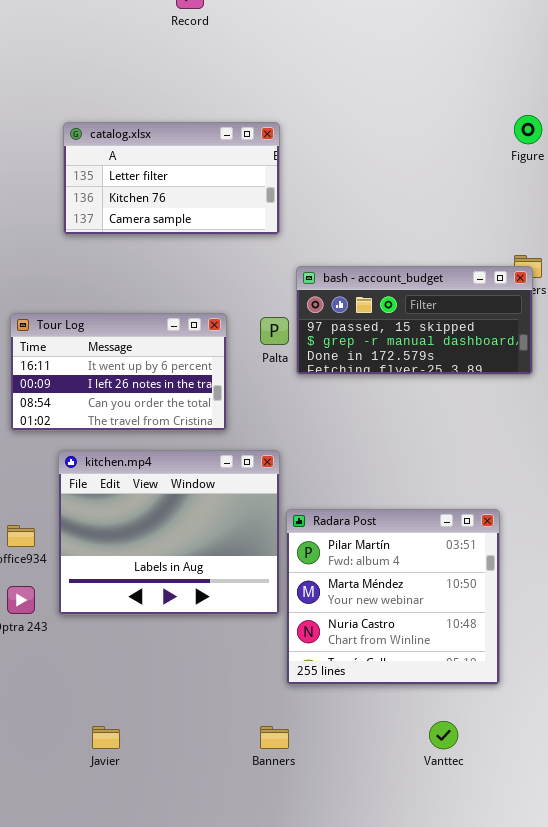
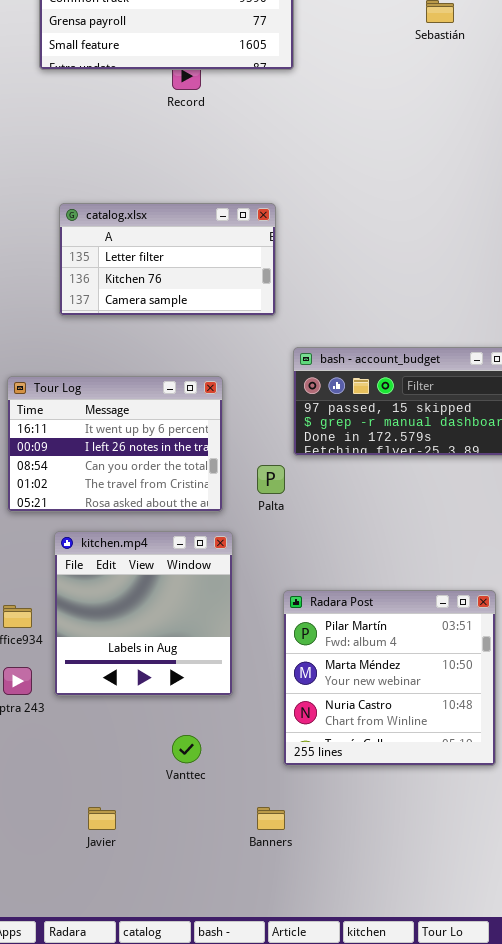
Tour Log: [10,313,227,431] -> [7,376,223,512], resized
Palta: [260,317,289,345] -> [257,465,285,494], moved
kitchen.mp4: [58,450,280,615] -> [54,531,233,696], resized
Vanttec: [429,721,458,749] -> [172,735,201,763], moved

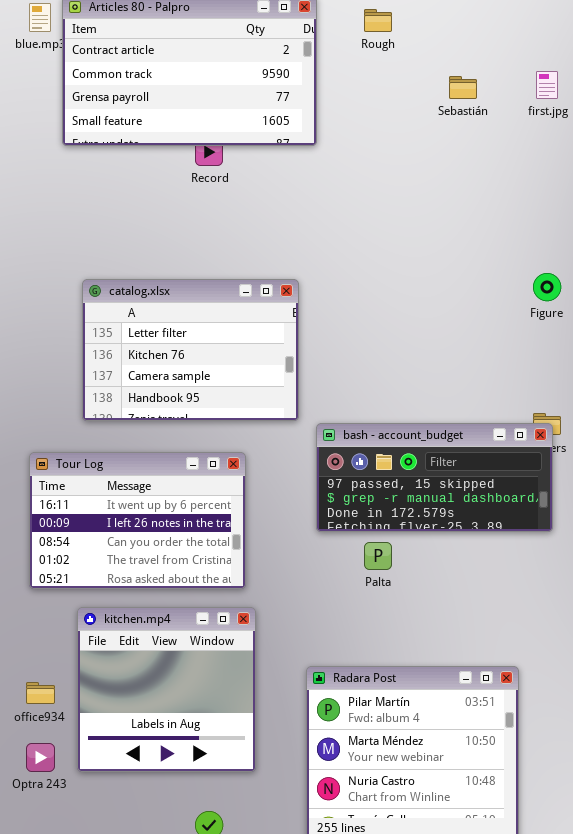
catalog.xlsx: [59,203,276,316] -> [82,279,299,421], resized
Palta: [257,465,285,494] -> [364,542,392,570], moved

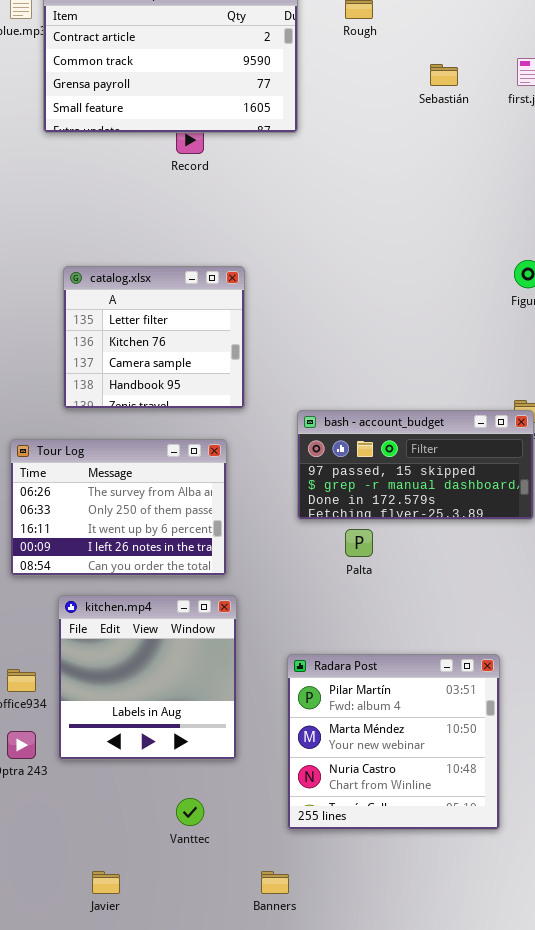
catalog.xlsx: [82,279,299,421] -> [63,266,245,409], resized
Tour Log: [29,452,246,589] -> [10,439,227,576], scrolled up 2 rows

